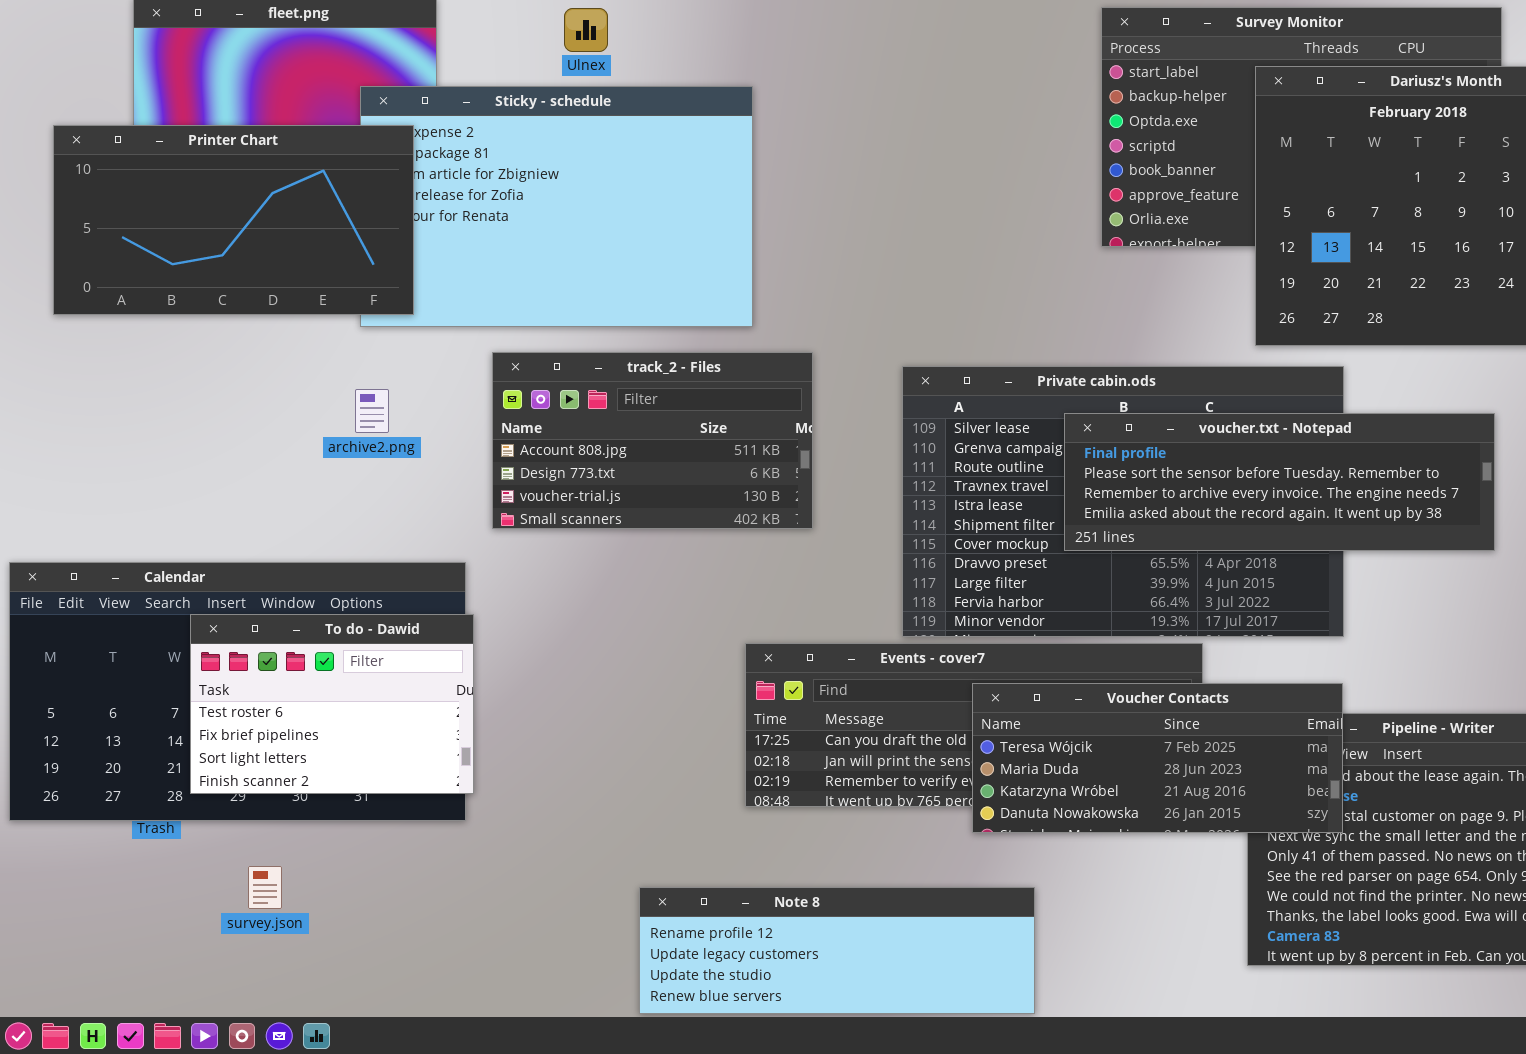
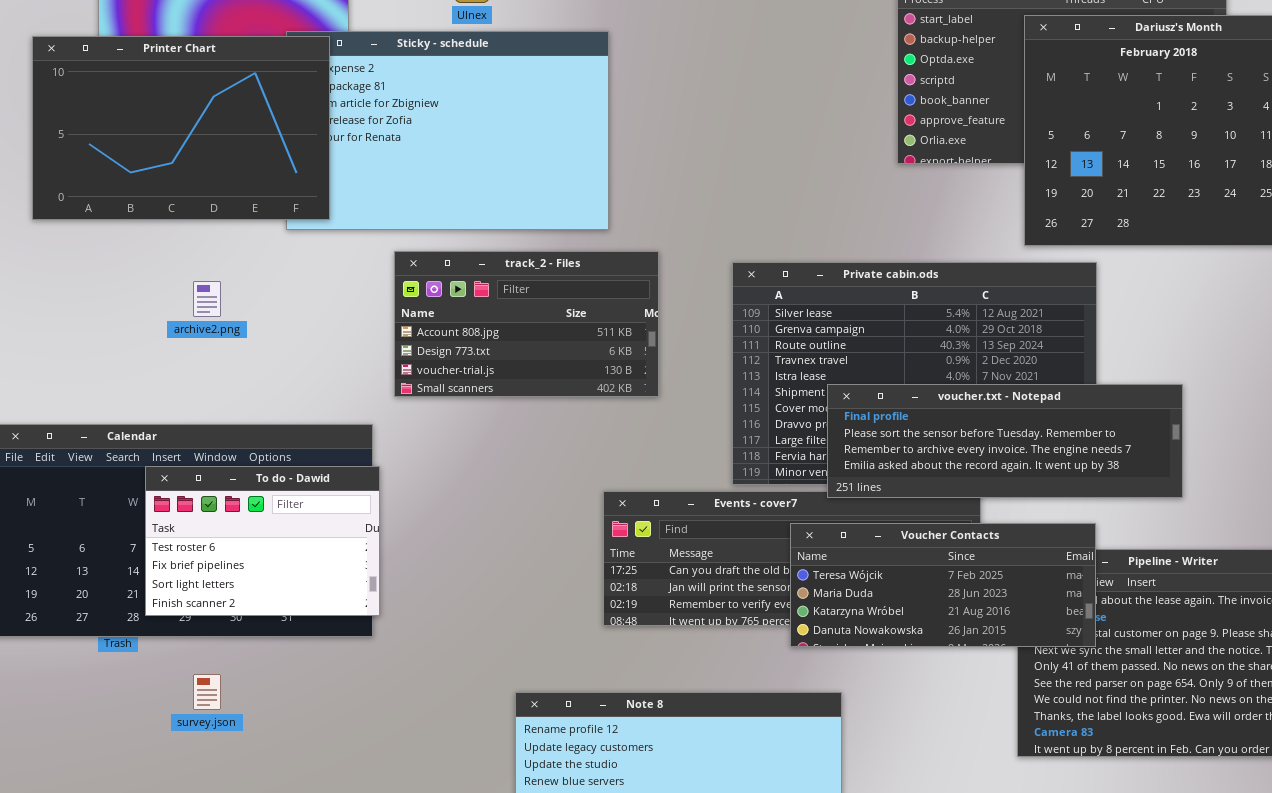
Printer Chart: [53,125,414,315] -> [32,36,330,220], resized
archive2.png: [355,389,389,433] -> [193,281,221,317], moved
voucher.txt - Notepad: [1064,413,1495,551] -> [827,384,1183,498], moved

